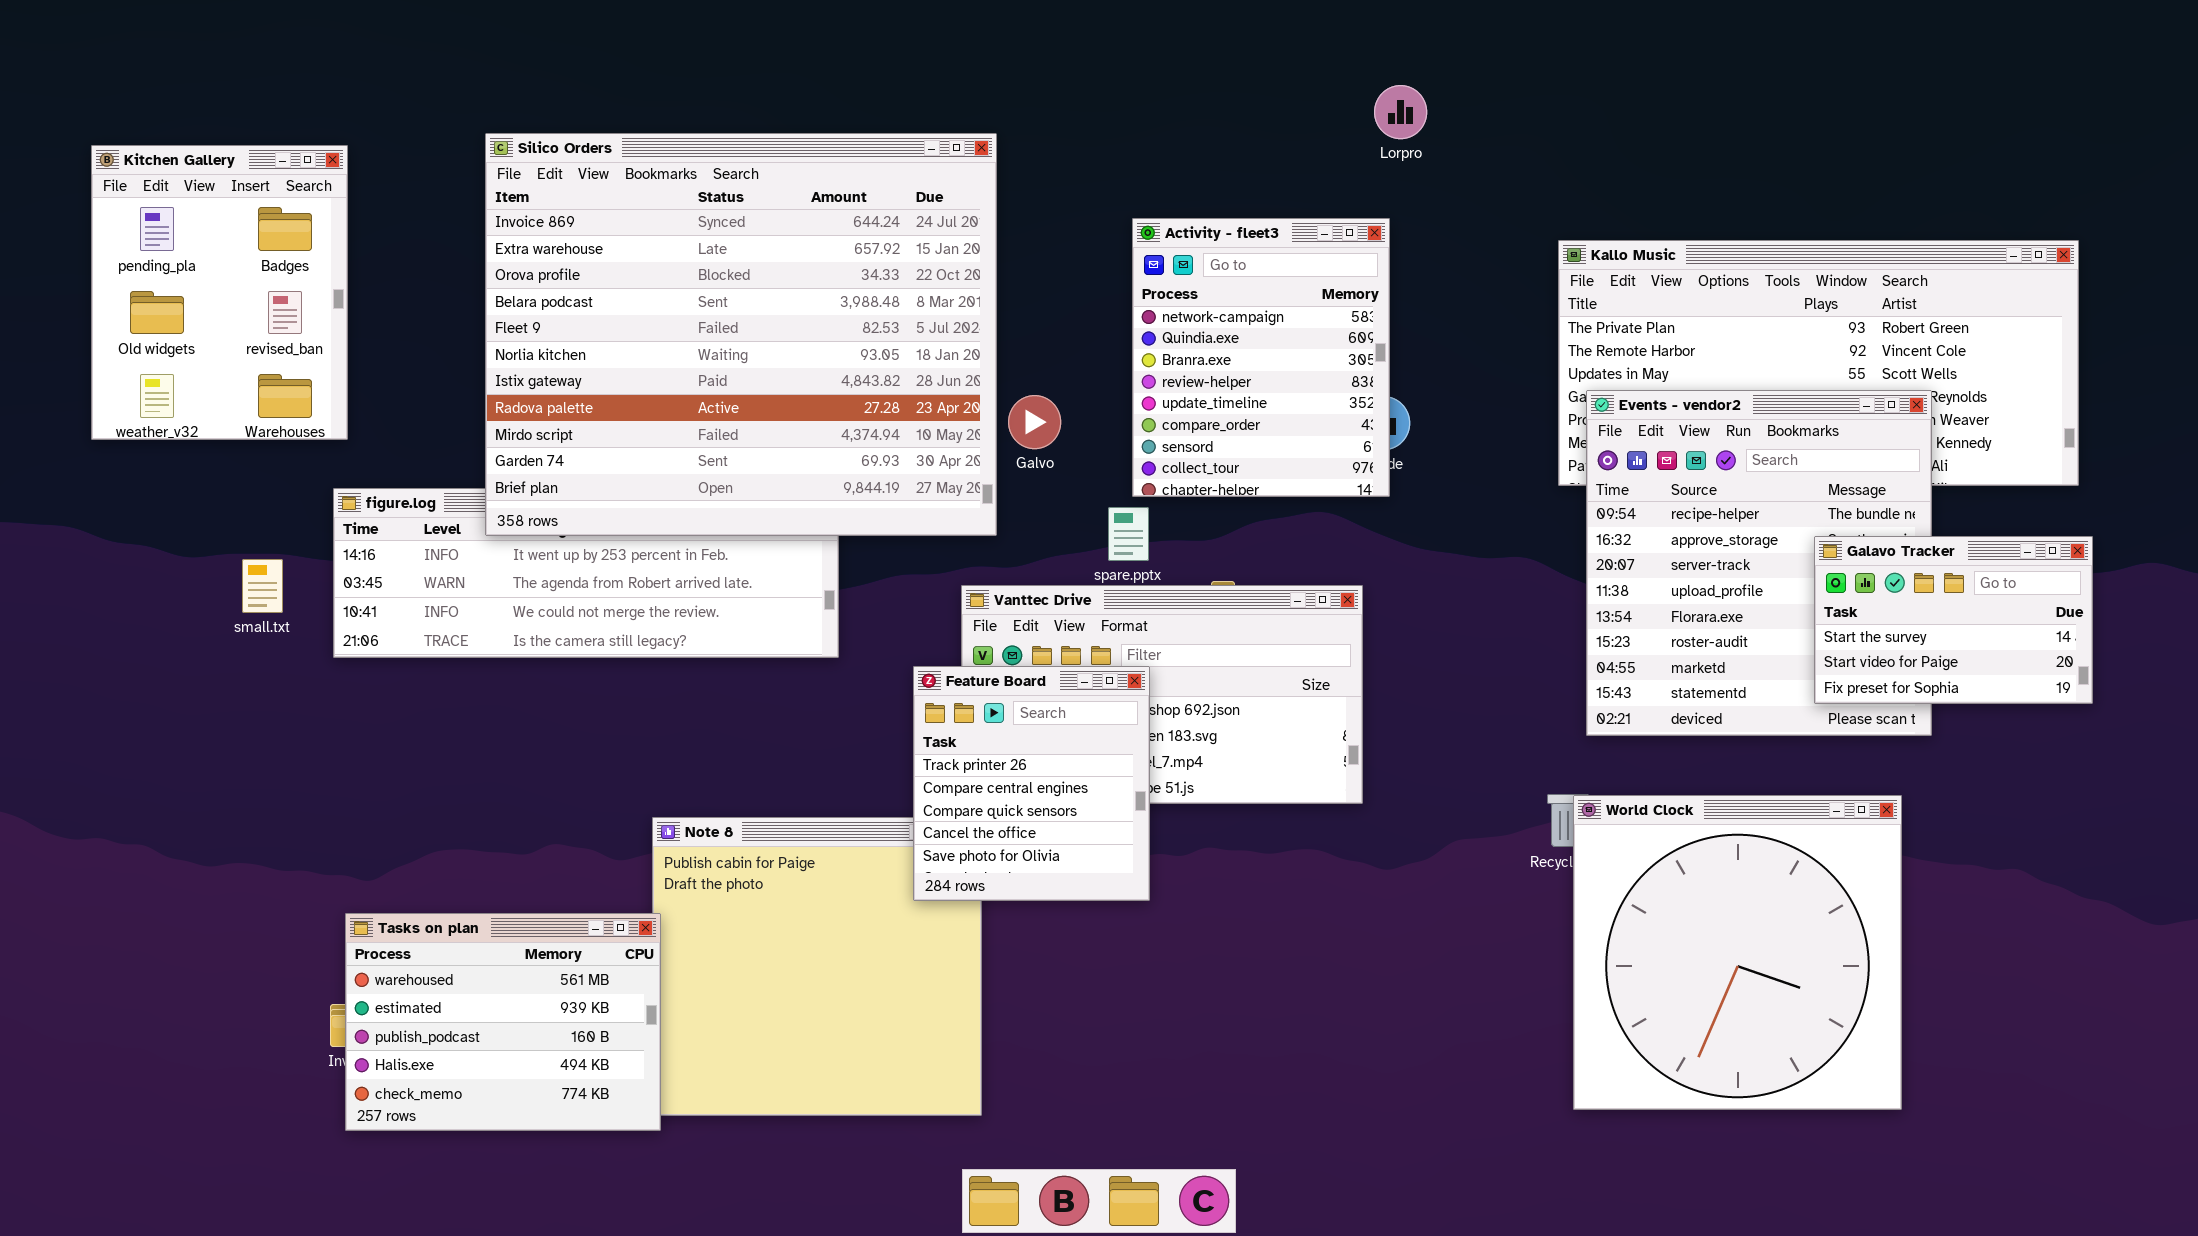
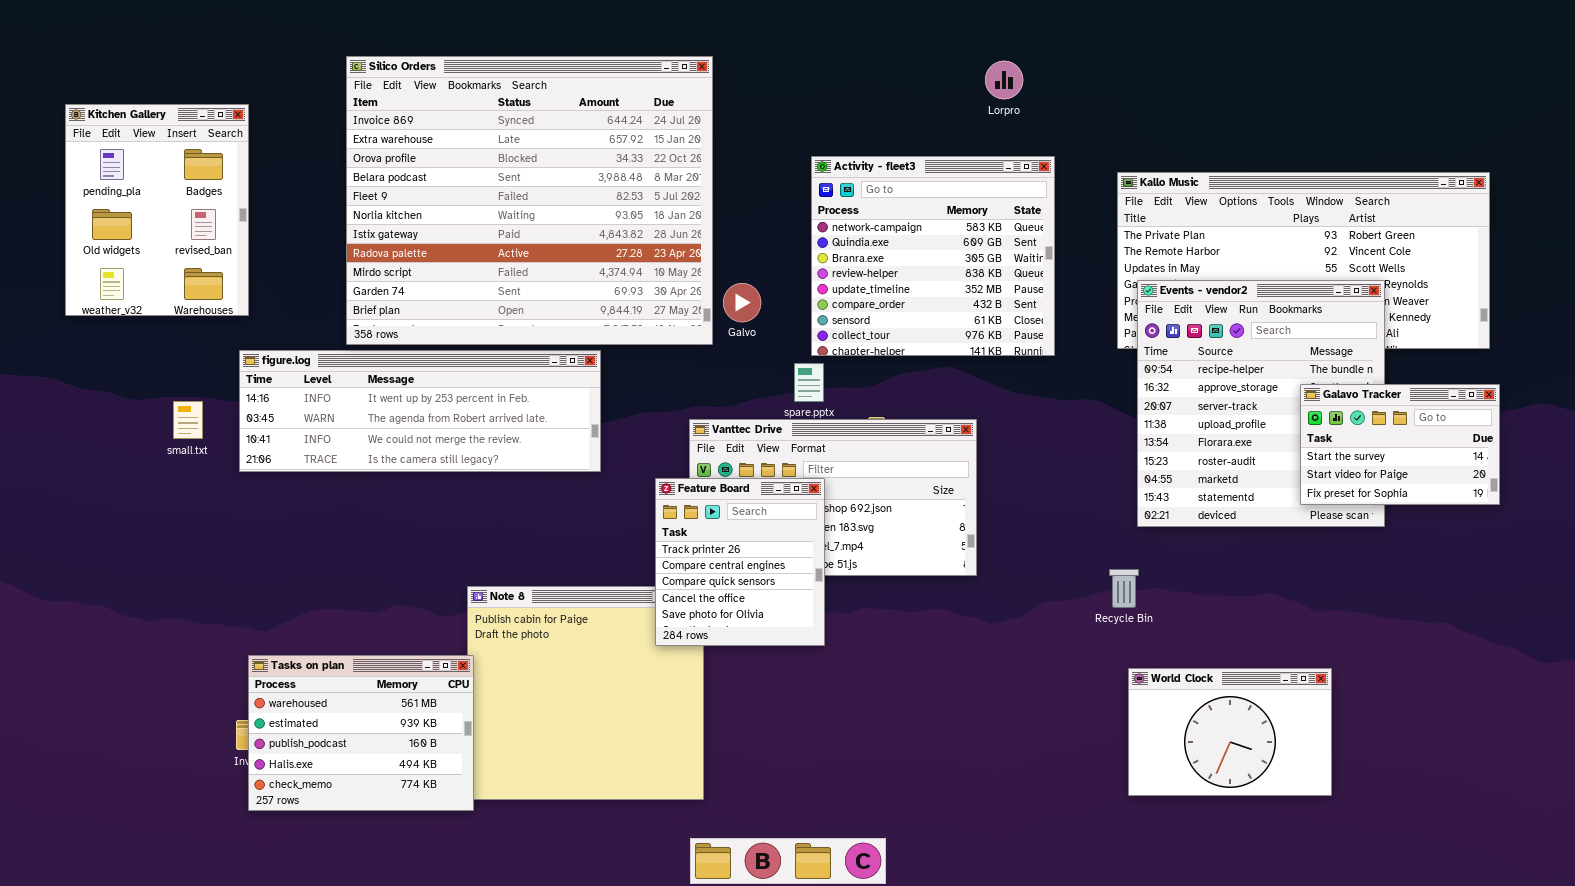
Silico Orders: [485,133,997,536] -> [346,56,713,345], moved
Activity - fleet3: [1132,218,1390,497] -> [811,156,1055,356], resized
World Clock: [1573,795,1902,1110] -> [1128,668,1332,796], resized

